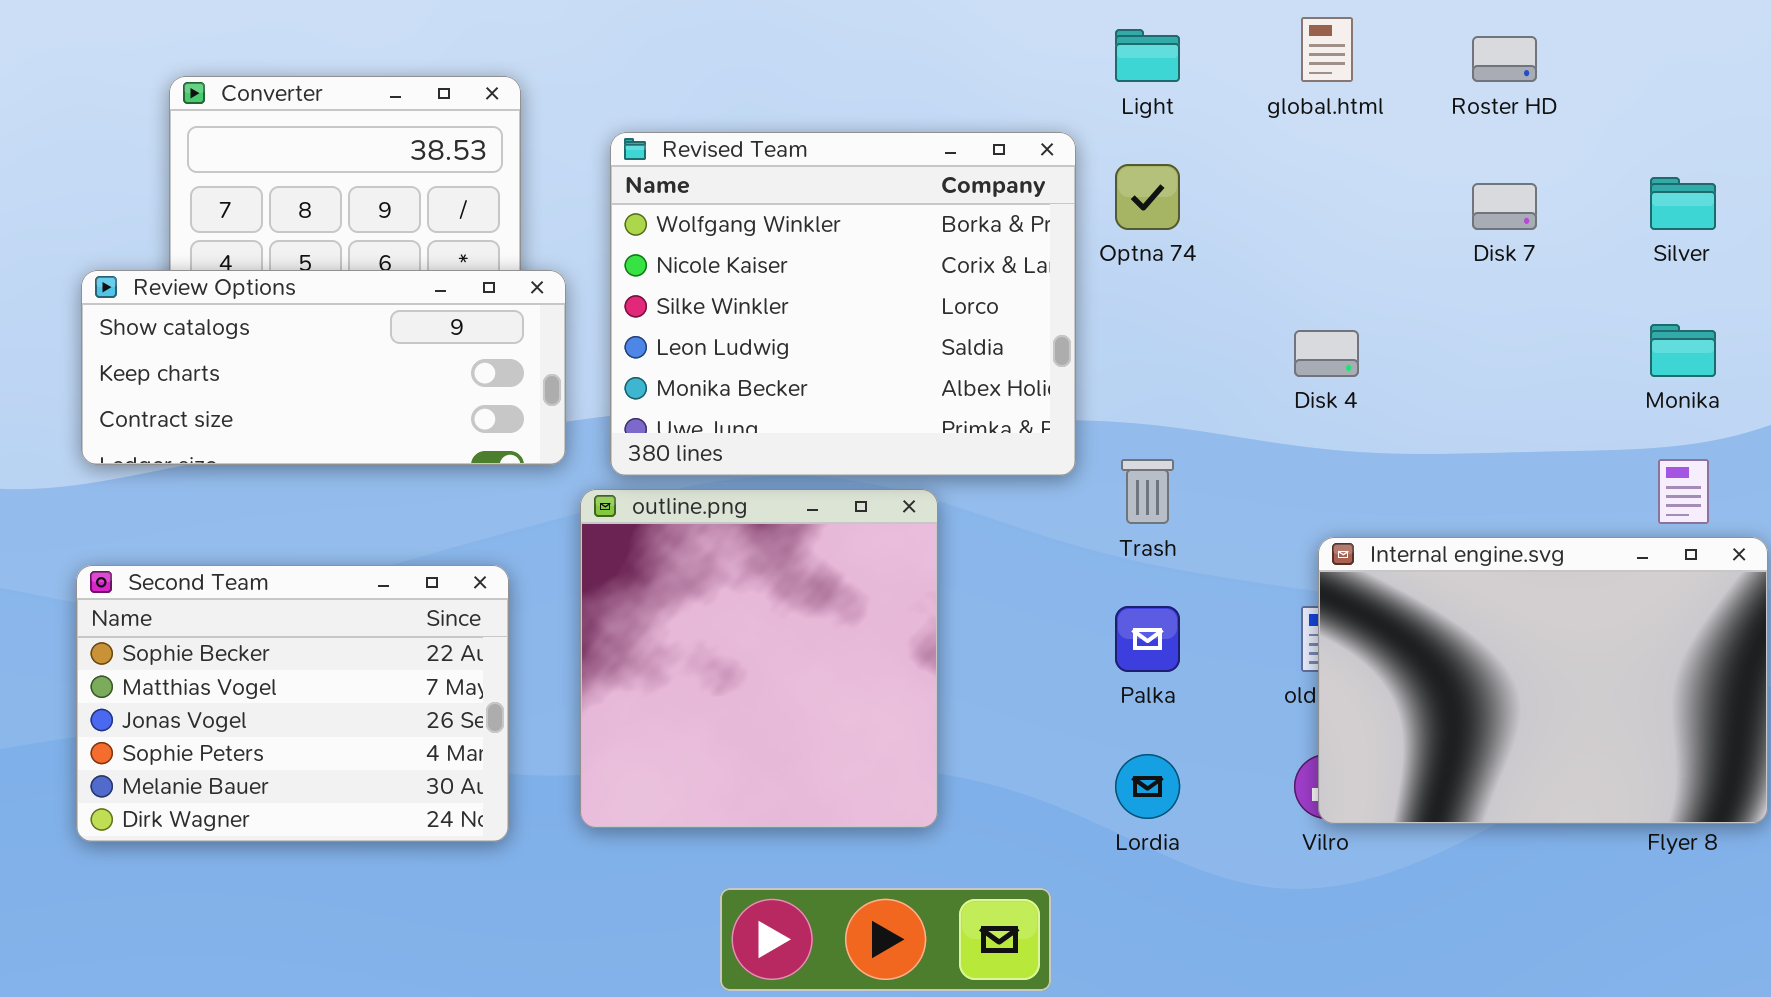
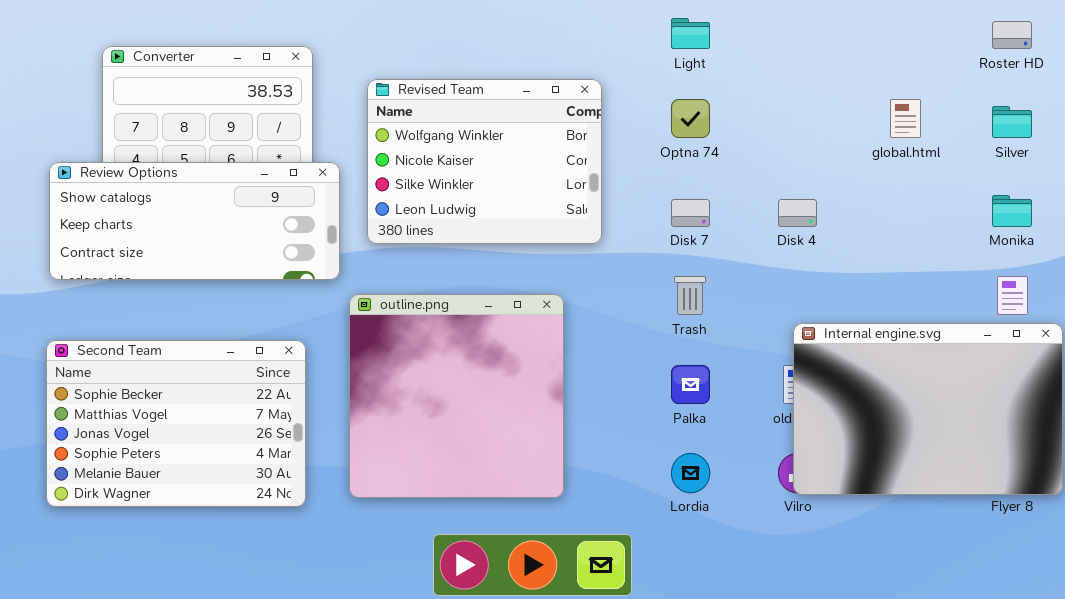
global.html: [1301,17,1353,82] -> [890,99,921,138], moved
Roster HD: [1472,36,1537,82] -> [992,21,1032,49], moved
Revised Team: [610,132,1076,476] -> [367,79,602,244], resized
Disk 7: [1472,183,1537,230] -> [671,199,710,227], moved

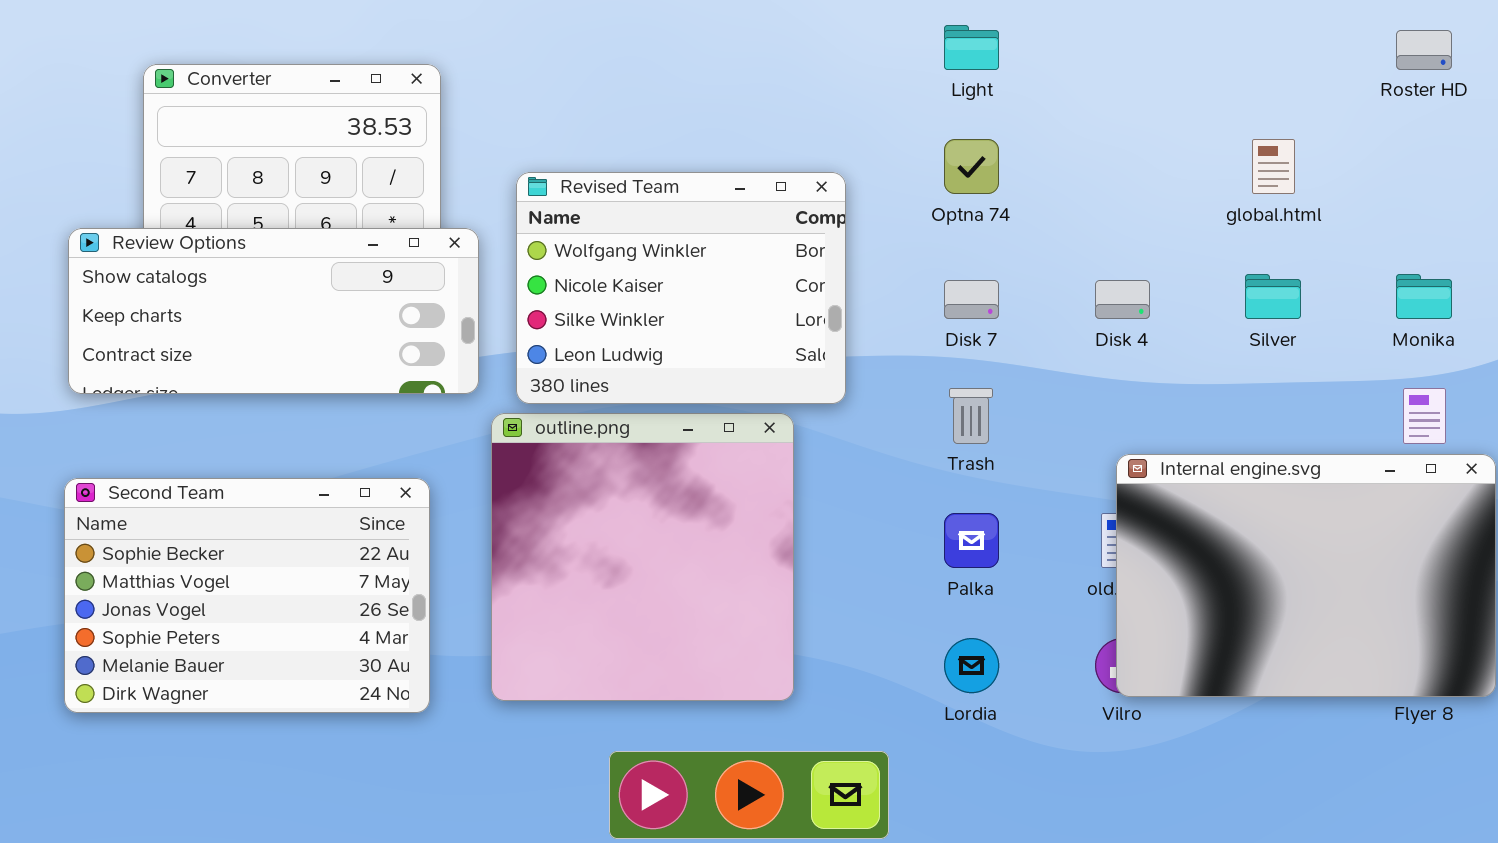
Revised Team: [367,79,602,244] -> [516,172,846,404], moved
Silver: [992,106,1032,138] -> [1245,274,1301,319], moved

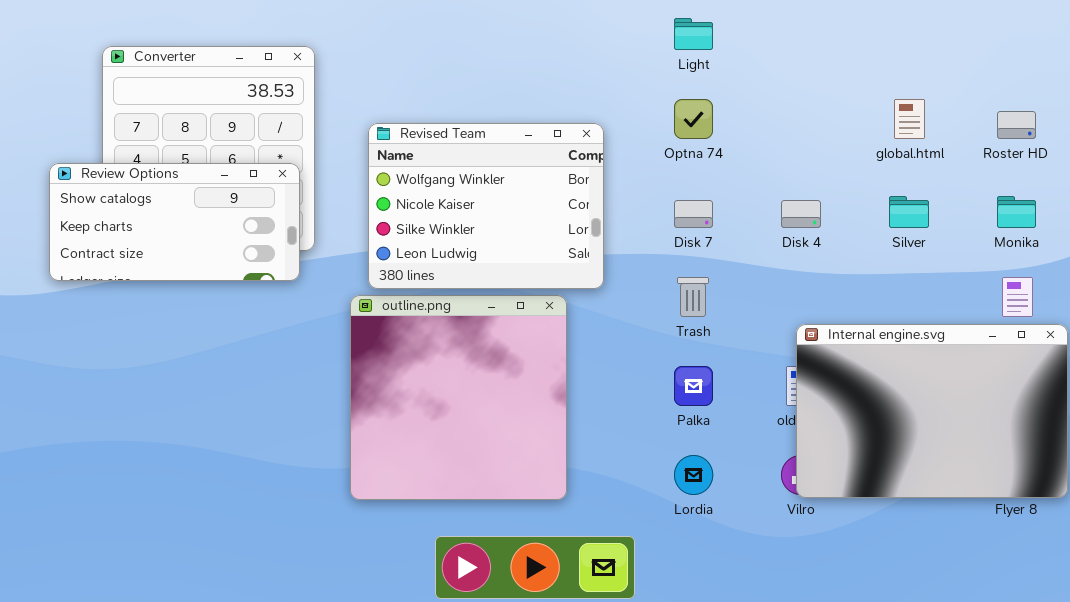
Roster HD: [1396,30,1452,70] -> [997,111,1036,139], moved
Review Options: [68,228,479,394] -> [49,163,300,281], resized
Second Team: [64,478,430,713] -> none, closed

